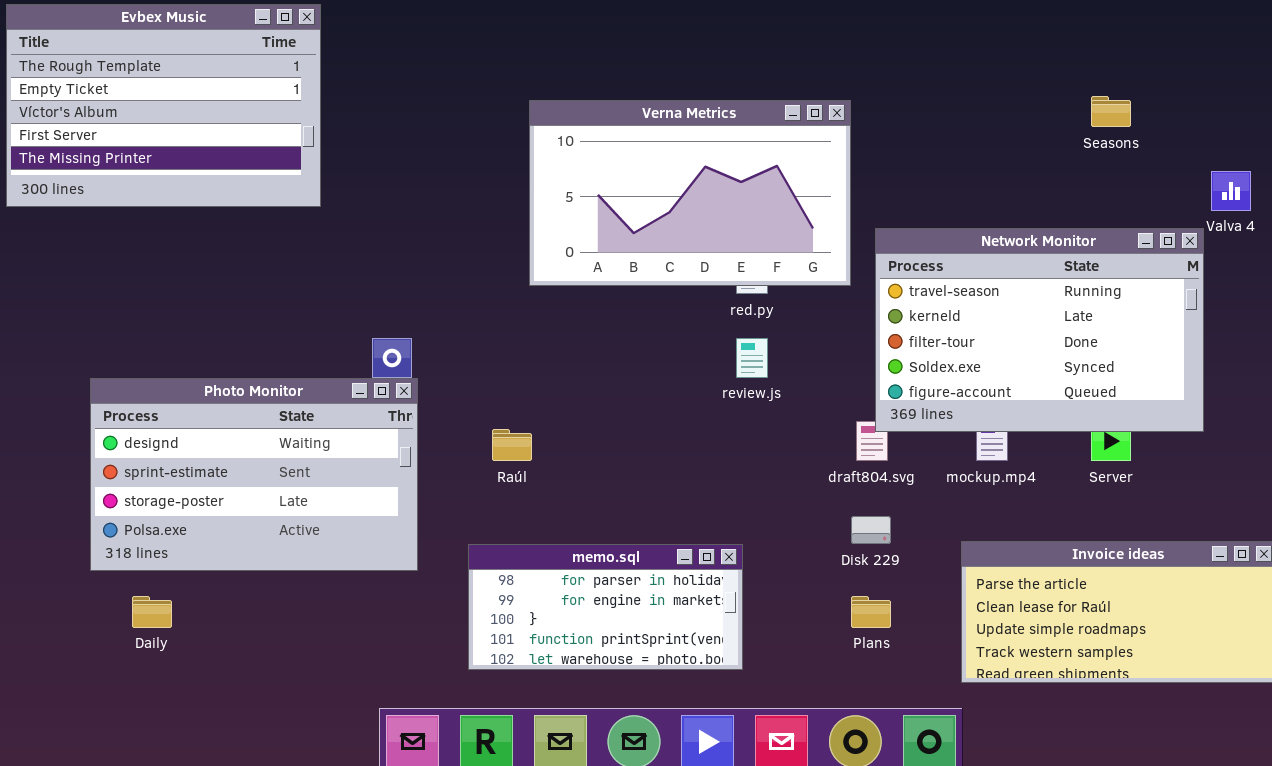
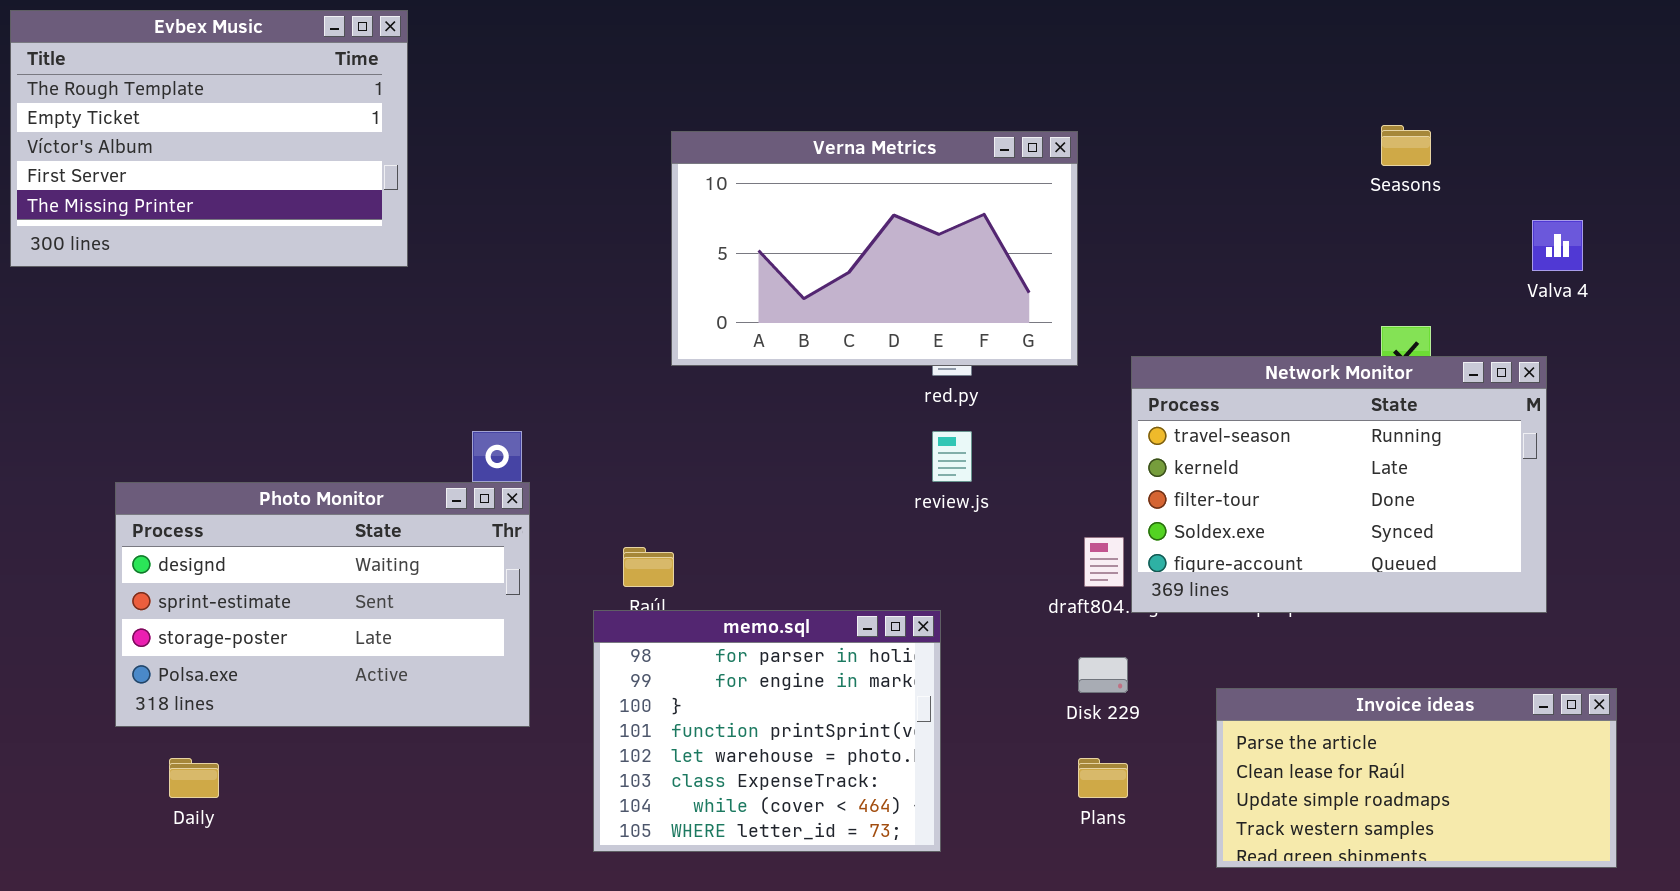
Network Monitor: [875,228,1204,432] -> [1131,356,1547,613], moved
memo.sql: [468,544,743,670] -> [593,610,941,852], resized

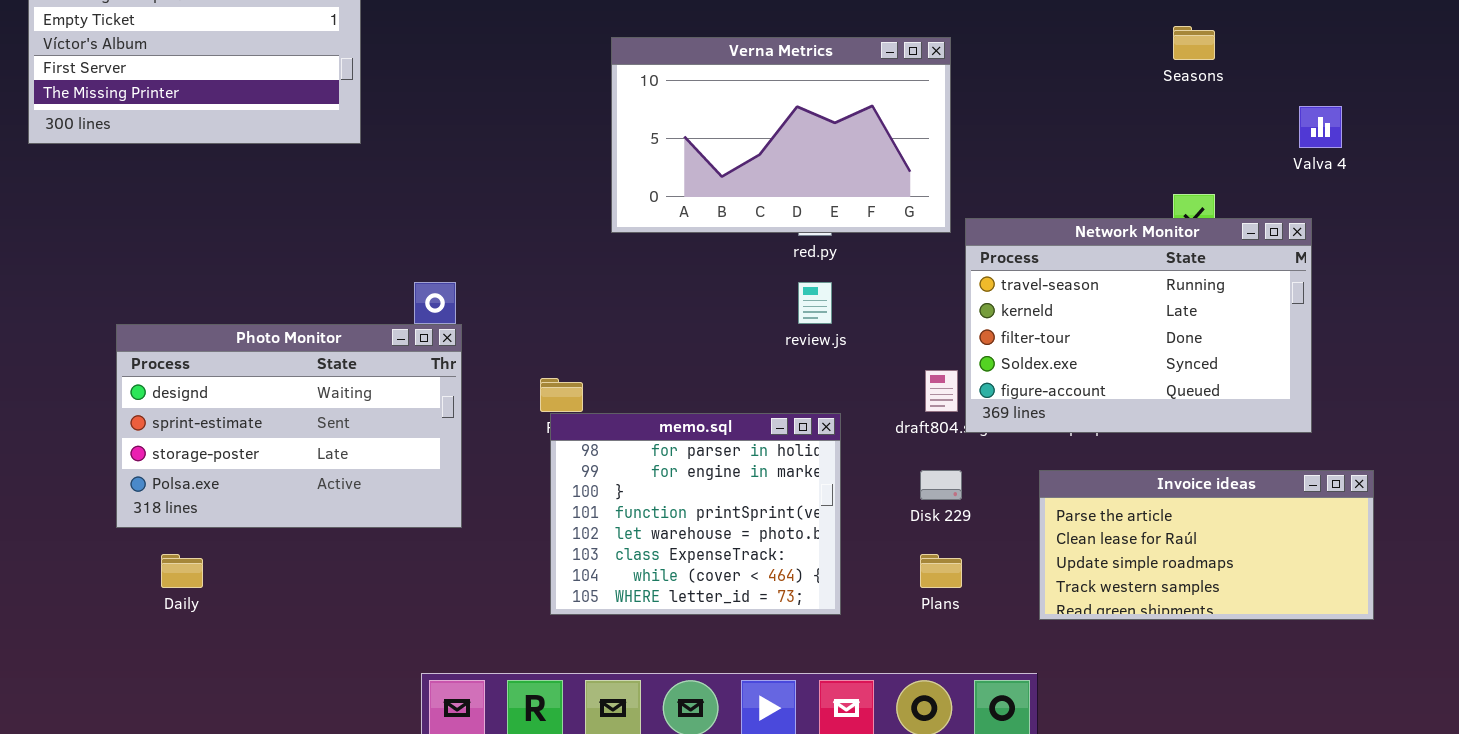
Verna Metrics: [671,131,1078,366] -> [611,37,951,233], moved
memo.sql: [593,610,941,852] -> [550,413,841,615], moved
Invoice ideas: [1216,688,1617,868] -> [1039,470,1374,620], moved

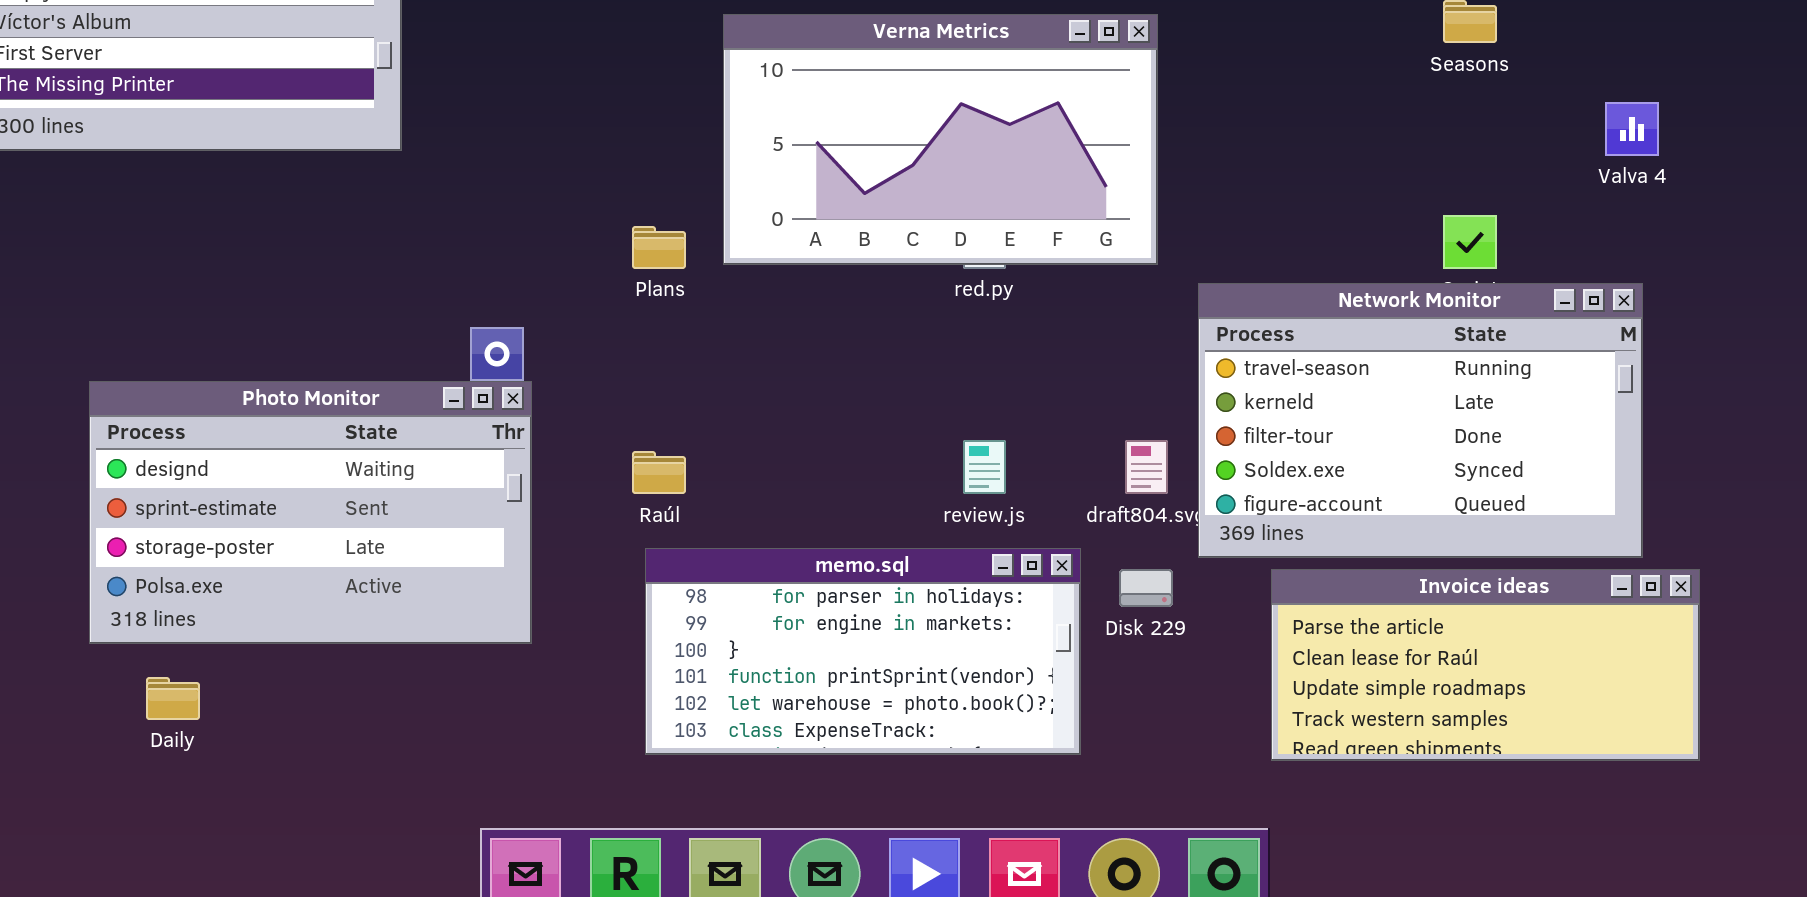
Network Monitor: [965,218,1312,433] -> [1198,283,1643,558], moved
review.js: [798,282,832,324] -> [963,440,1006,494], moved
memo.sql: [550,413,841,615] -> [645,548,1081,755], resized
Plans: [920,554,962,588] -> [632,226,686,269], moved

